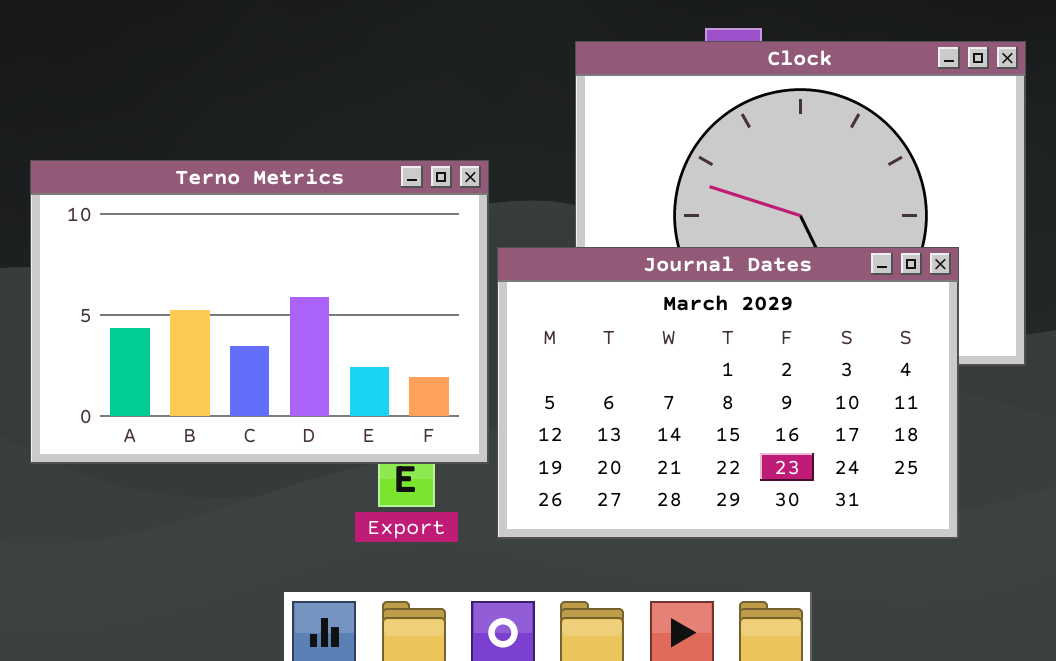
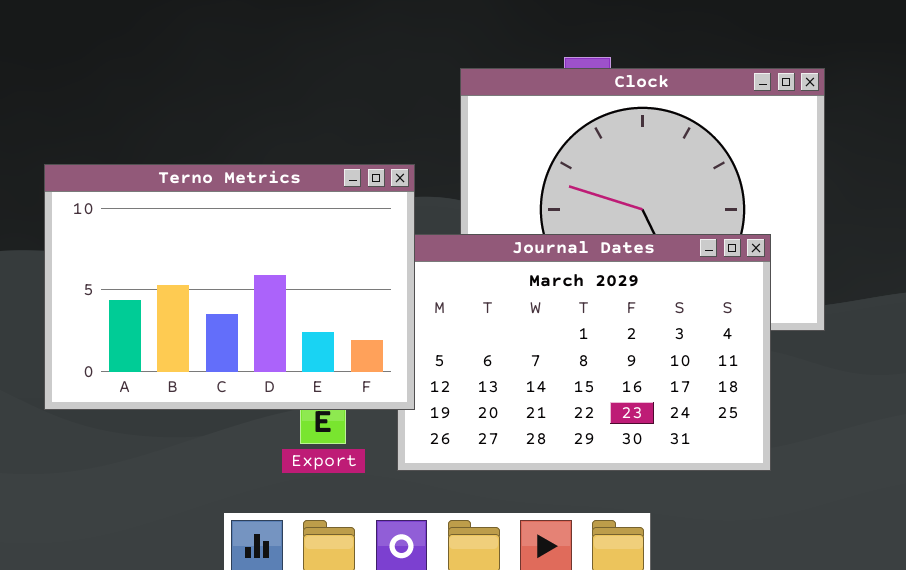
Terno Metrics: [30,160,489,464] -> [44,164,415,410], moved

